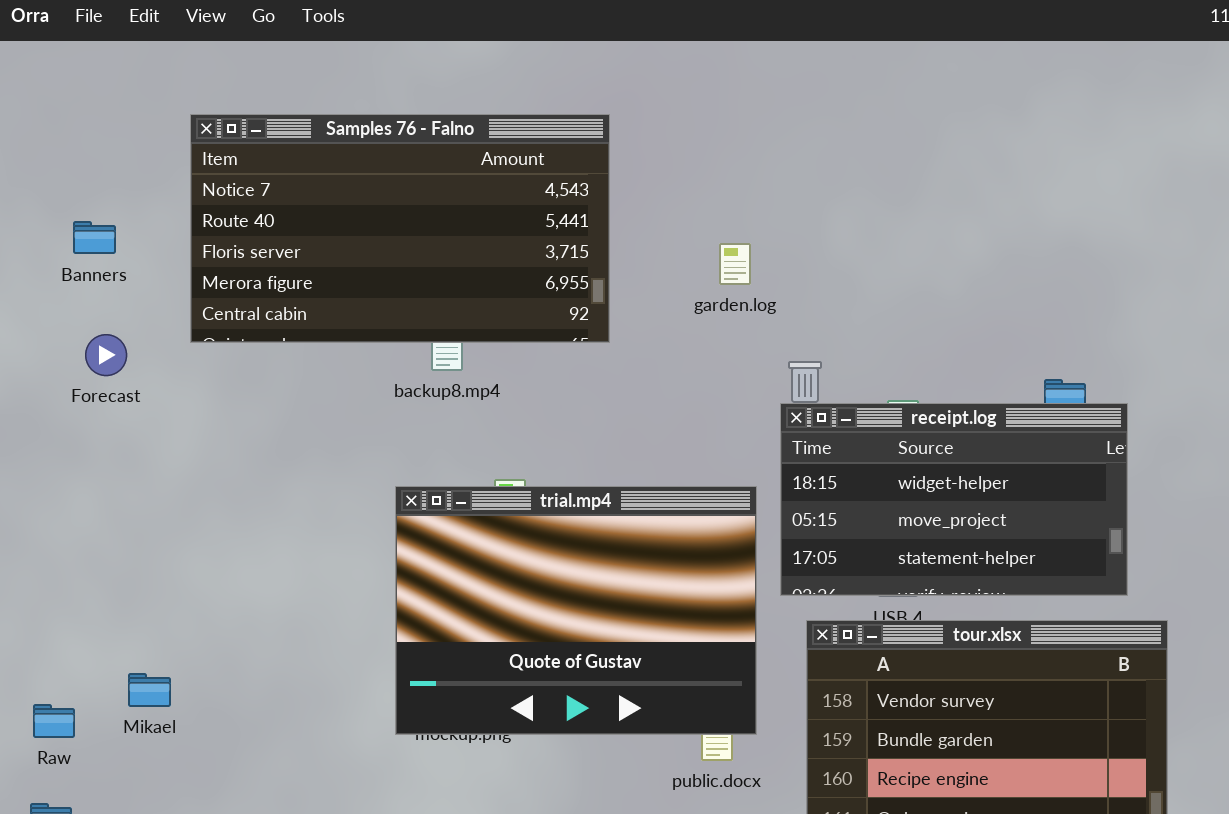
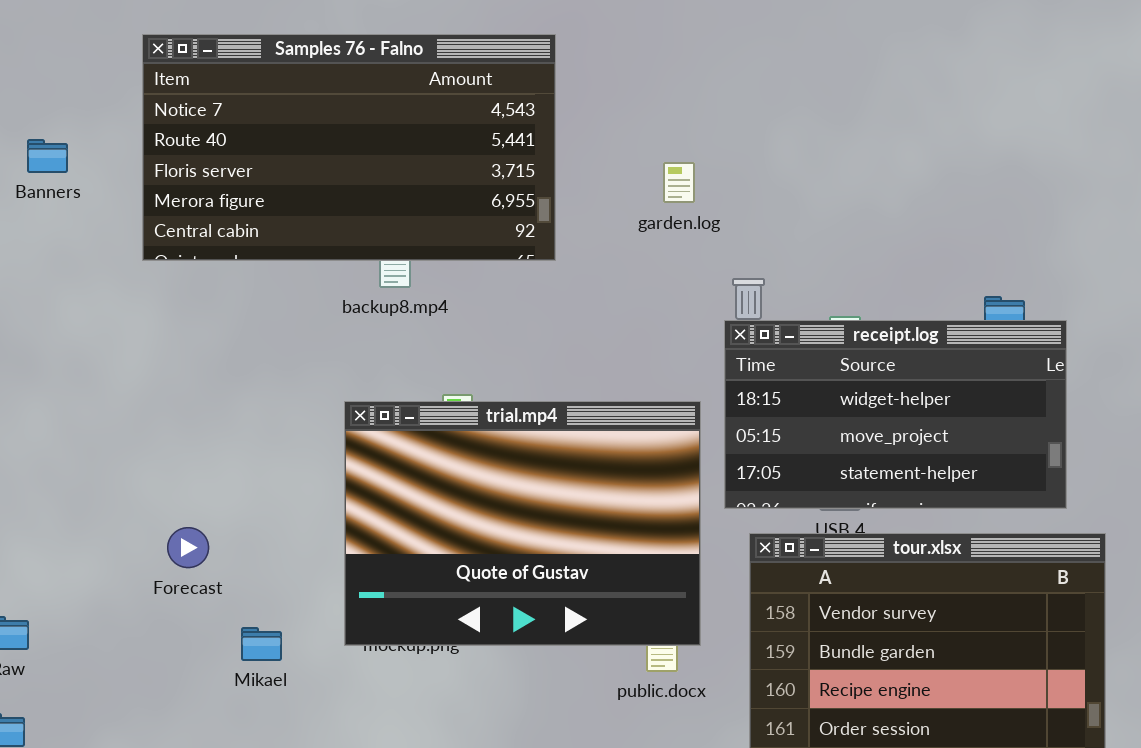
Forecast: [85,334,127,376] -> [167,527,209,568], moved
Mikael: [128,673,171,707] -> [241,627,282,661], moved

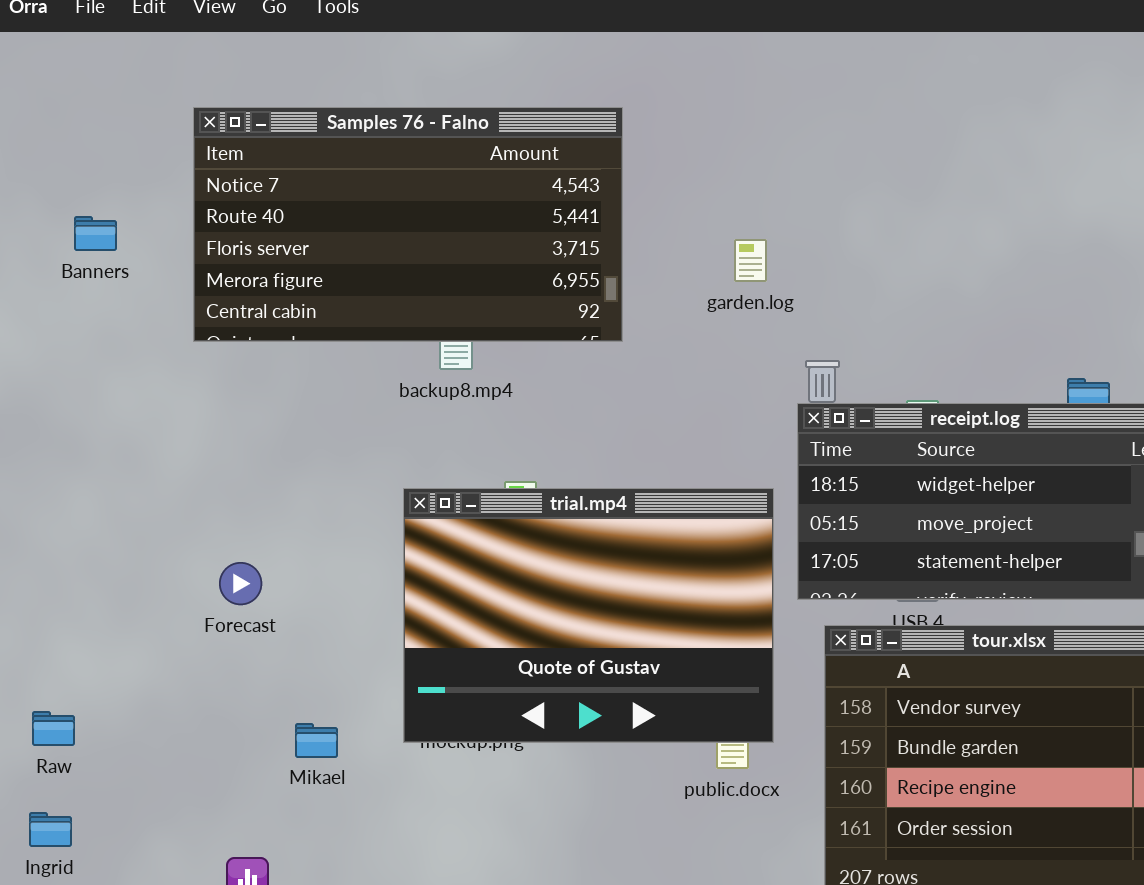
Forecast: [167,527,209,568] -> [219,562,262,605], moved

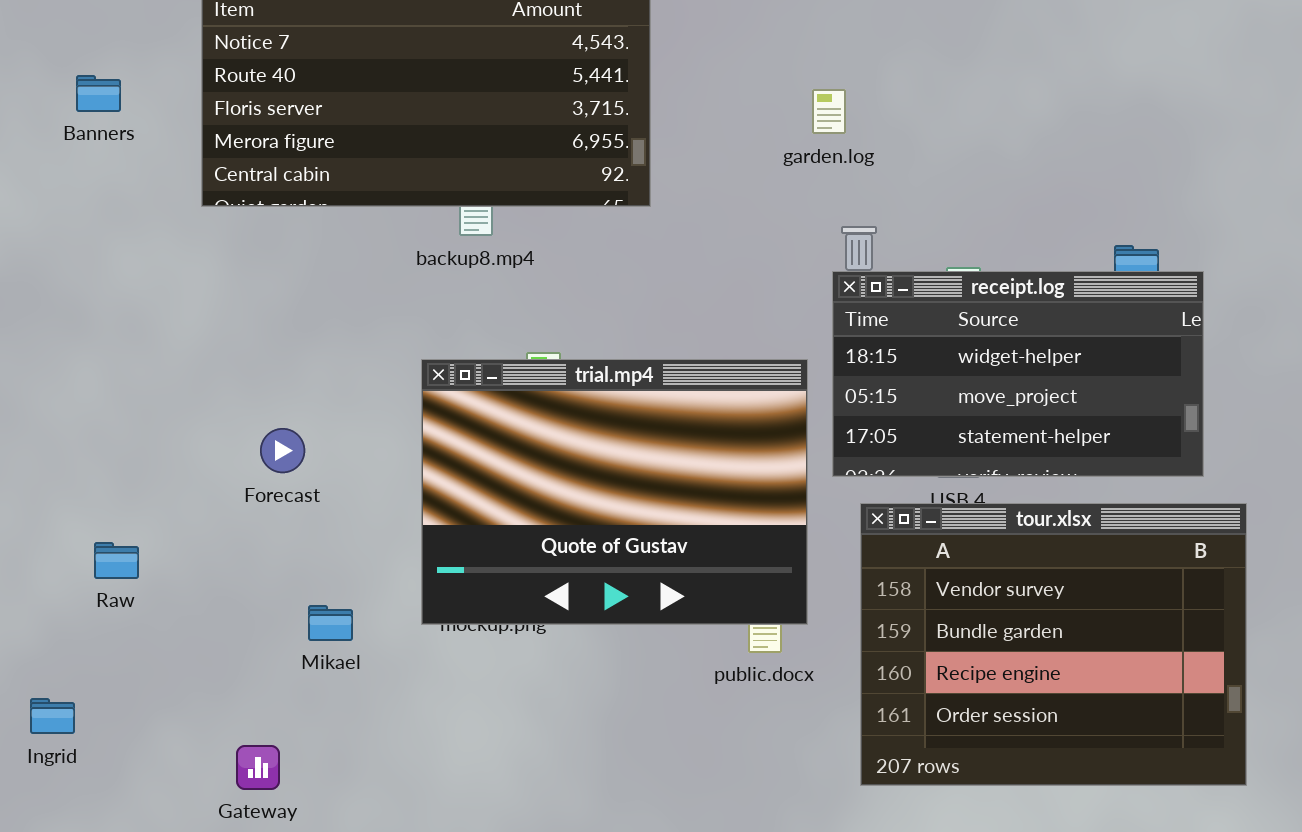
garden.log: [734,239,767,282] -> [812,89,846,134], moved
Forecast: [219,562,262,605] -> [260,428,305,473], moved
Raw: [32,711,75,746] -> [94,542,139,579], moved

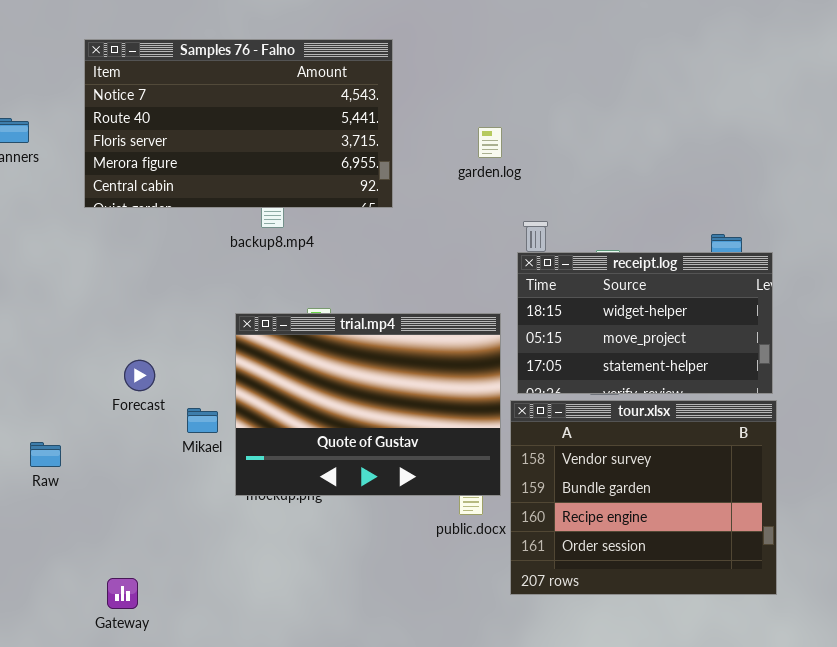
garden.log: [812,89,846,134] -> [478,127,502,158], moved
tour.xlsx: [860,503,1247,786] -> [510,400,777,595], moved
Raw: [94,542,139,579] -> [30,442,61,467], moved
Mikael: [308,605,353,641] -> [187,408,218,433], moved

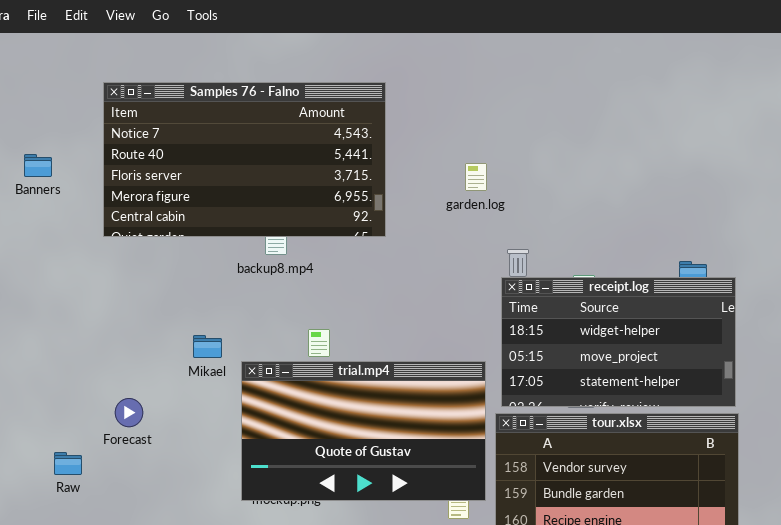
trial.mp4: [235,313,501,496] -> [241,361,486,501], resized
Forecast: [124,360,155,391] -> [115,398,143,427], moved
Mikael: [187,408,218,433] -> [193,335,222,358], moved

